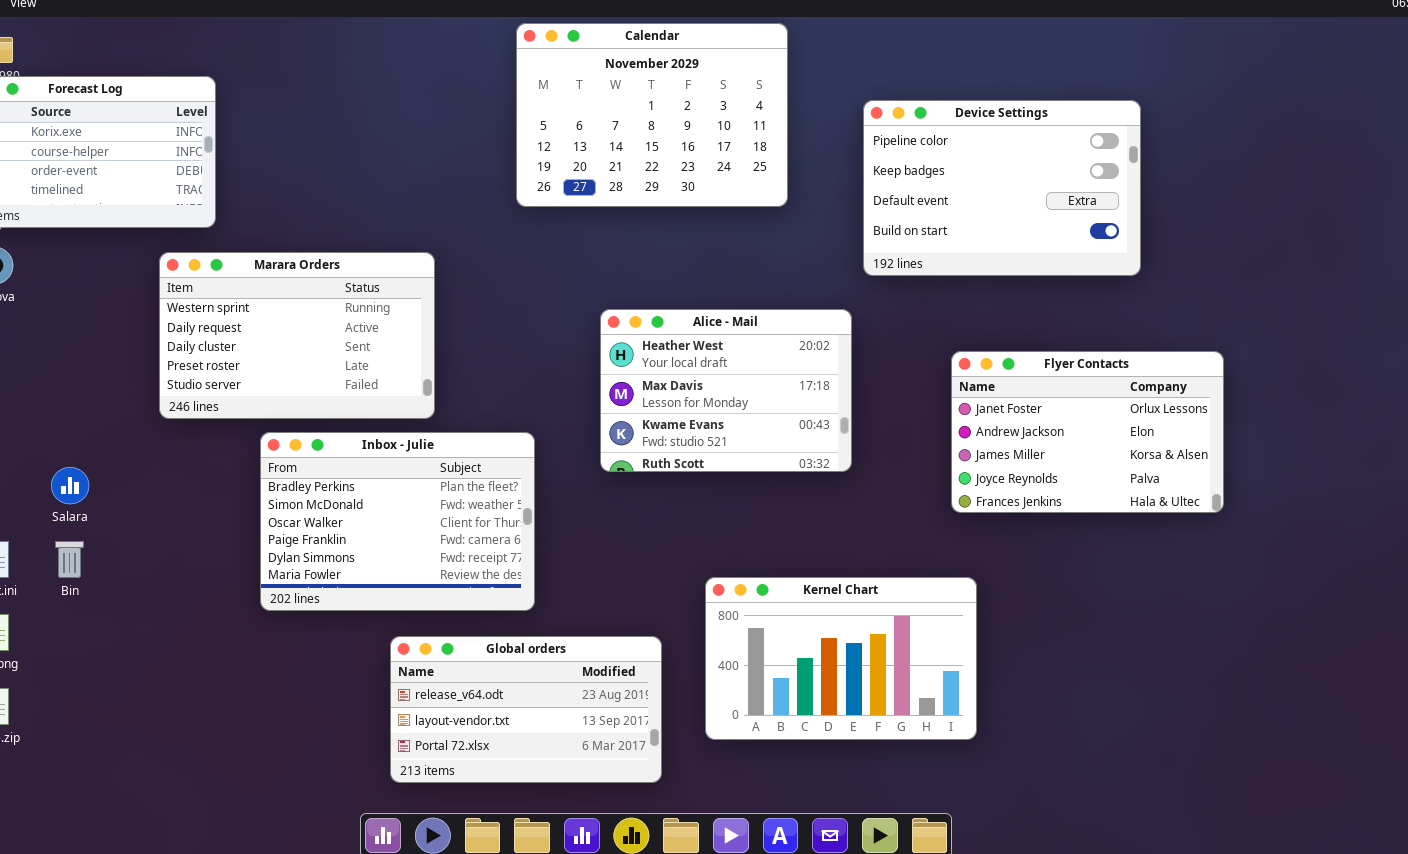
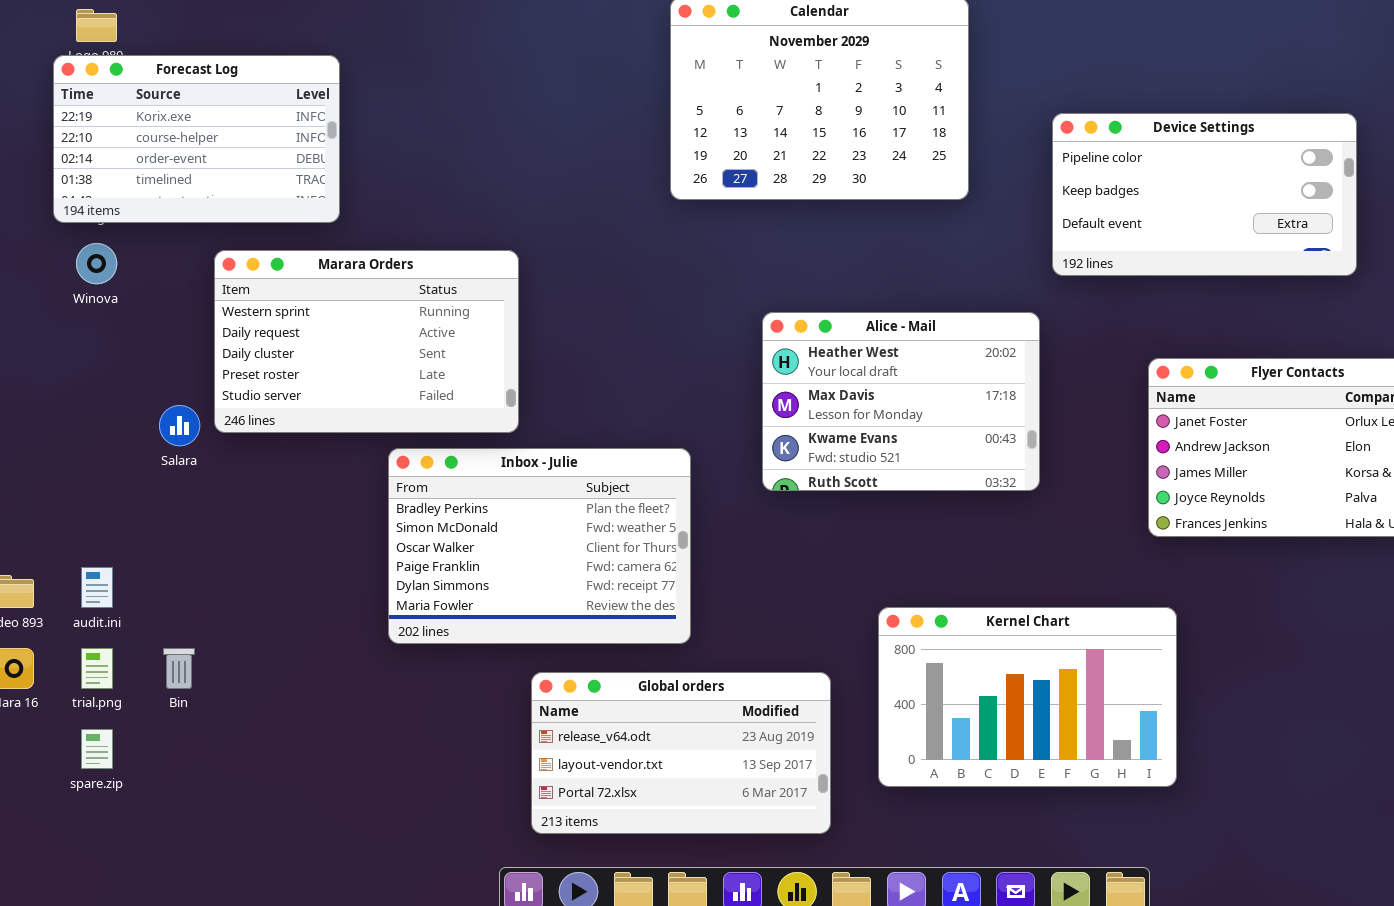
Device Settings: [863,100,1141,276] -> [1052,113,1357,276], resized
Marara Orders: [159,252,435,419] -> [214,250,519,433], moved
Salara: [51,467,89,504] -> [159,405,200,446], moved
Bin: [55,541,84,578] -> [163,648,195,689], moved

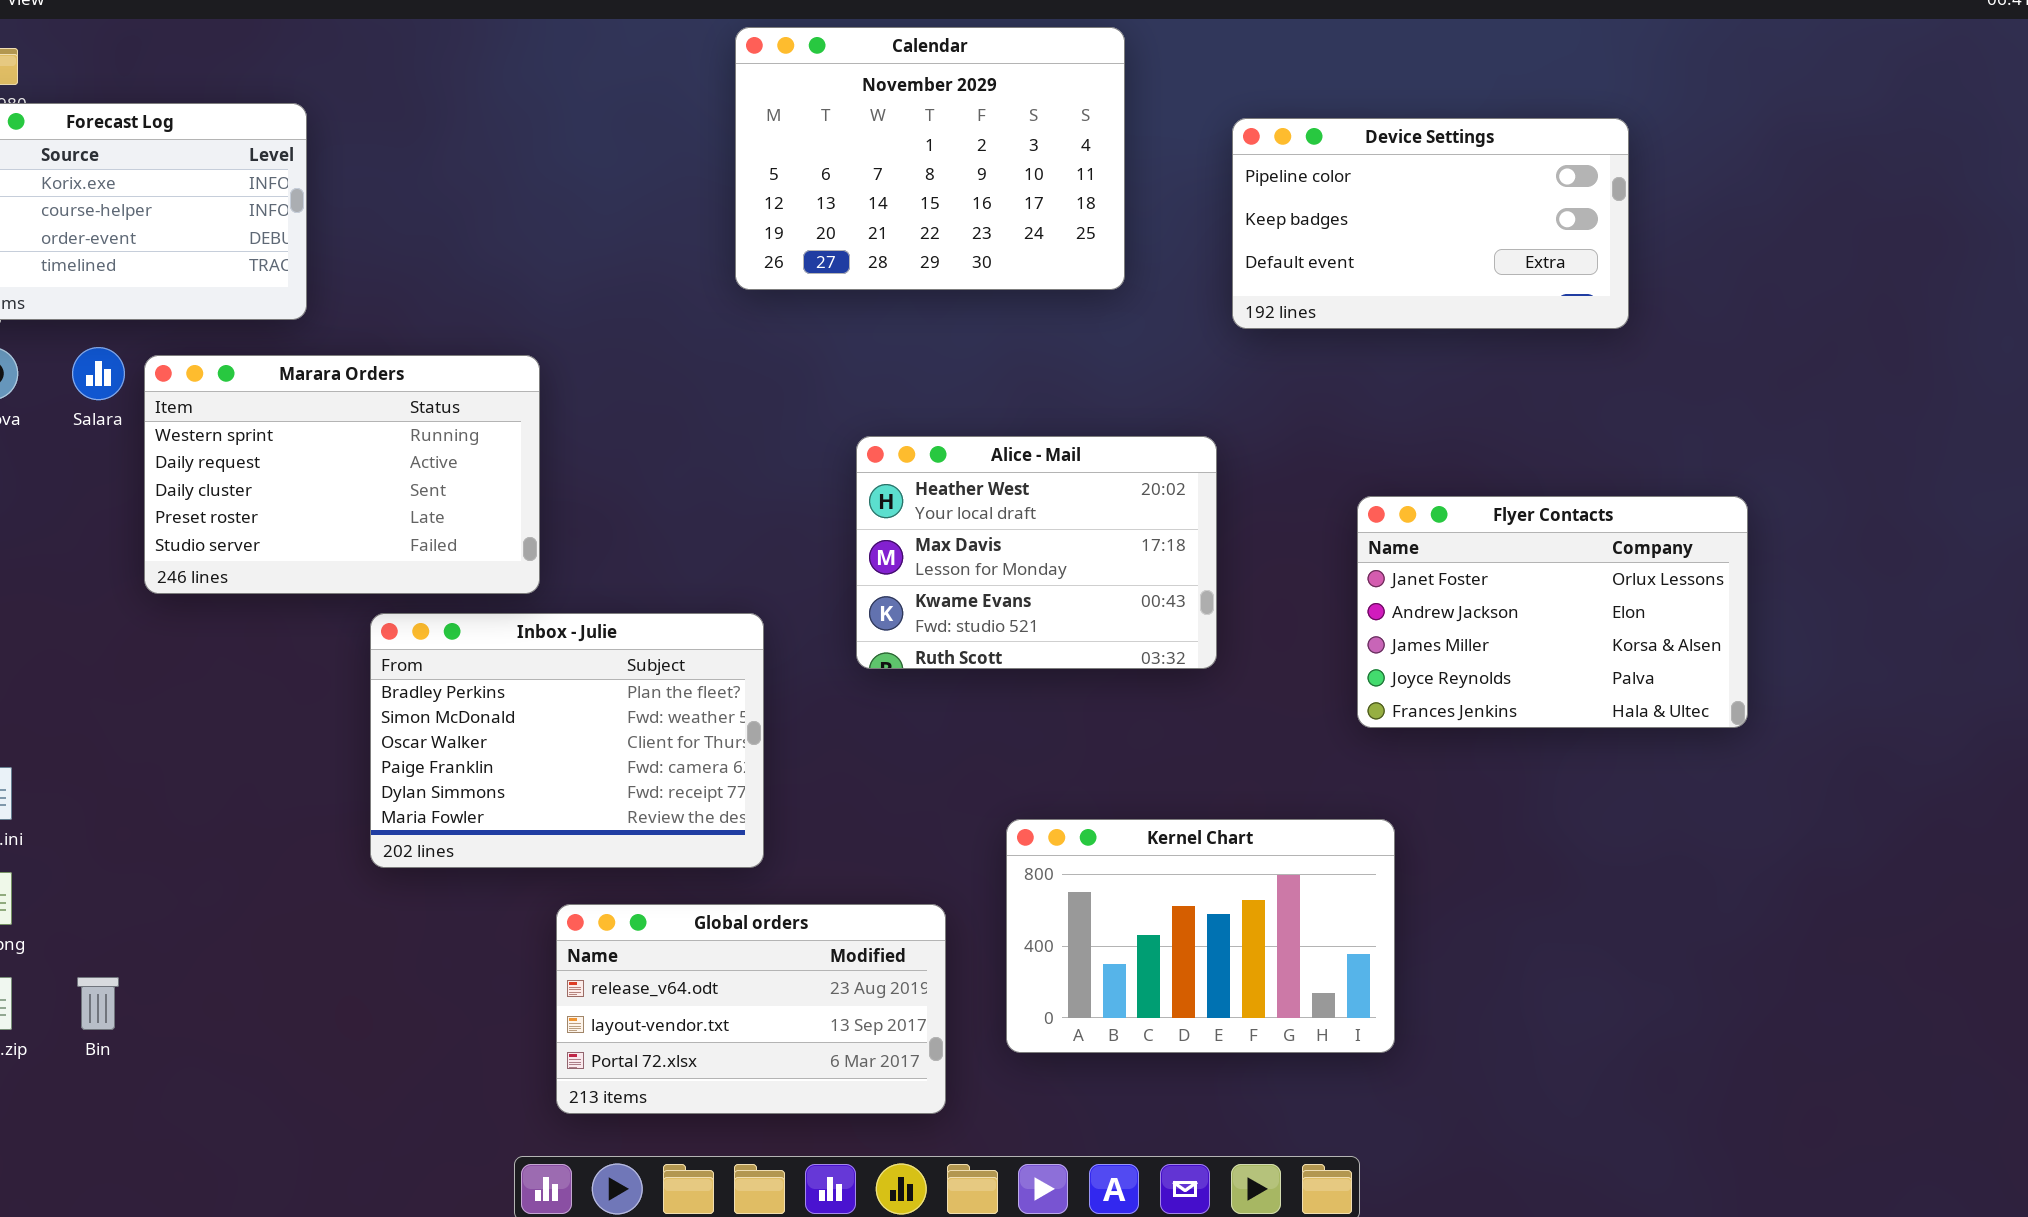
Device Settings: [1052,113,1357,276] -> [1232,118,1629,329], moved
Salara: [159,405,200,446] -> [72,347,125,400], moved
Bin: [163,648,195,689] -> [77,977,119,1030], moved

